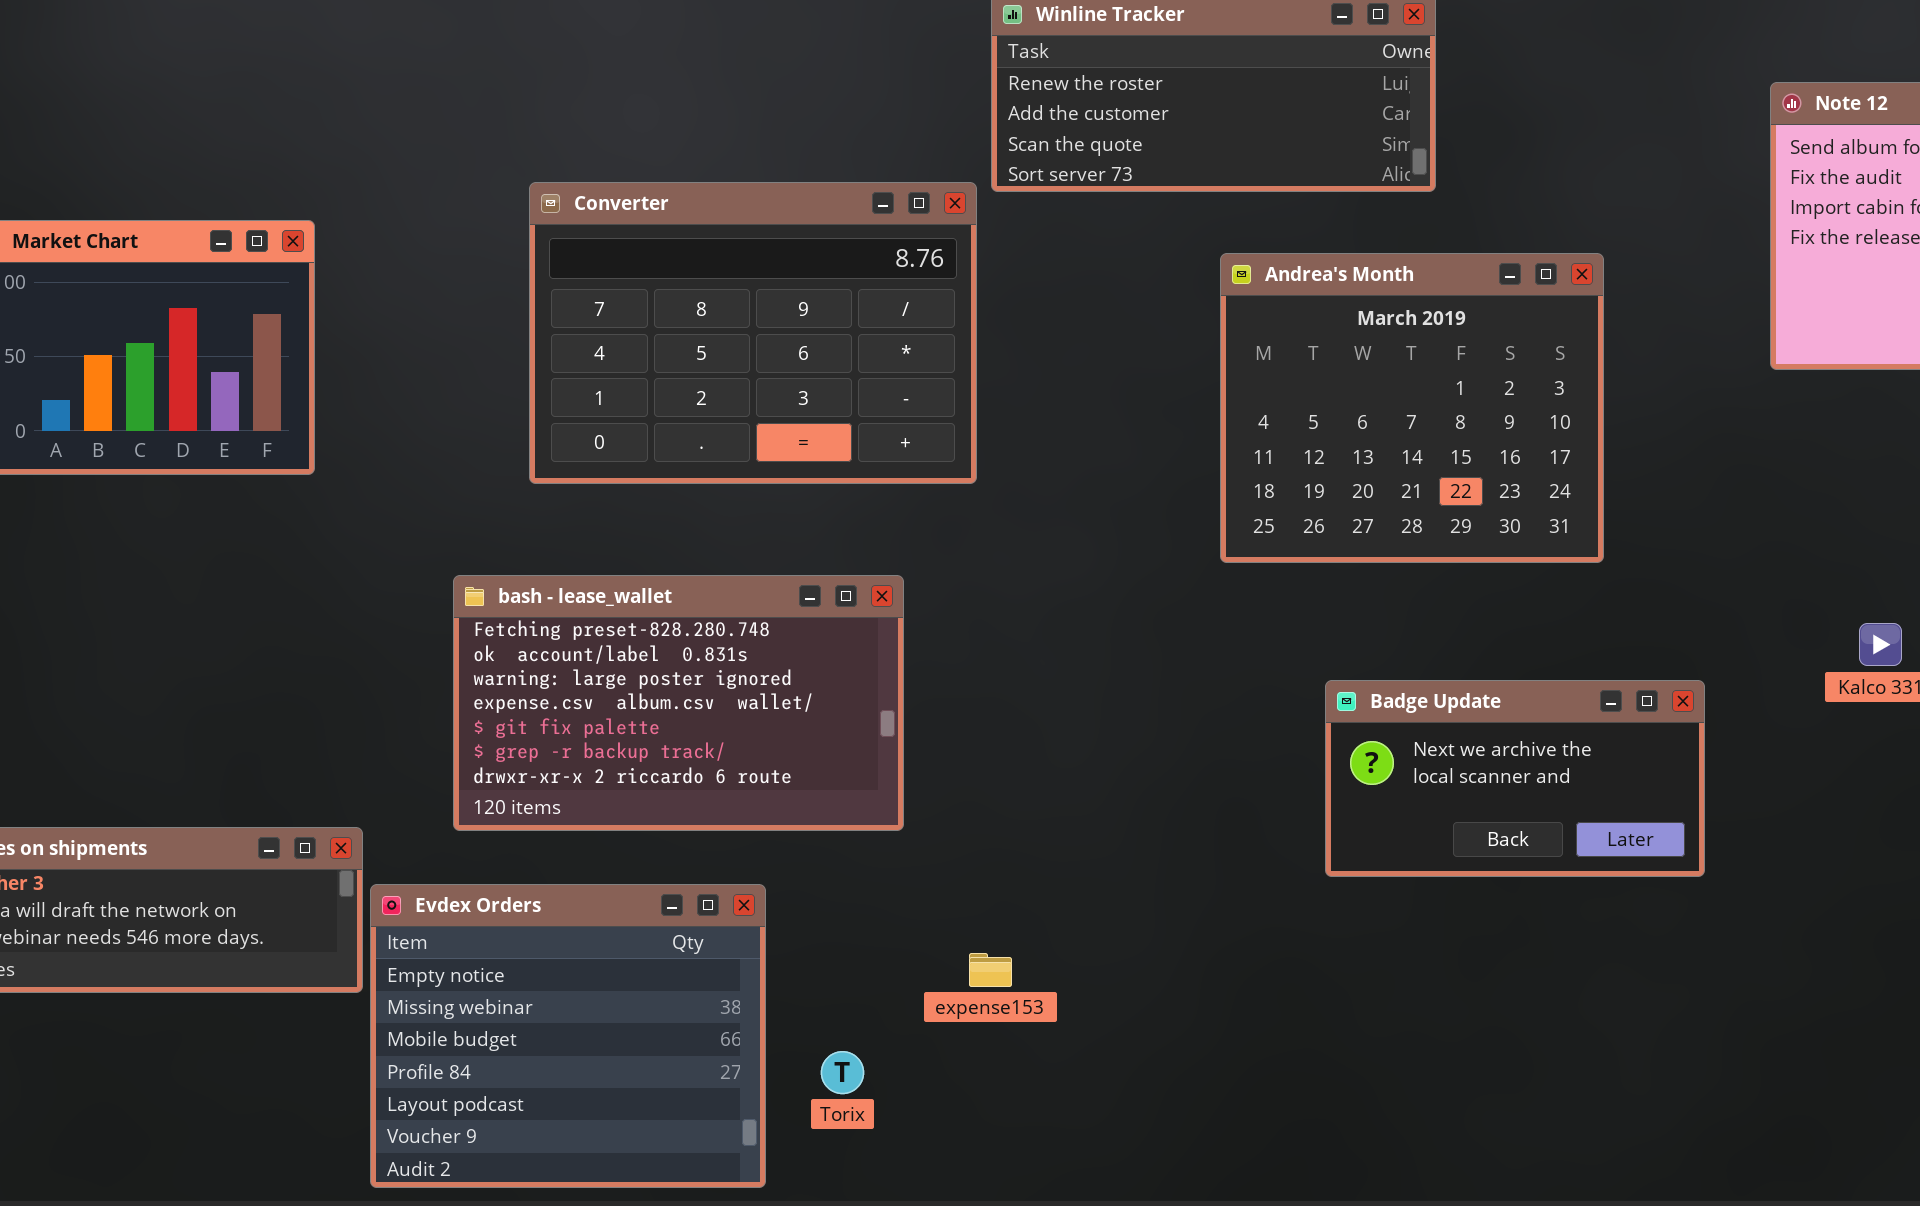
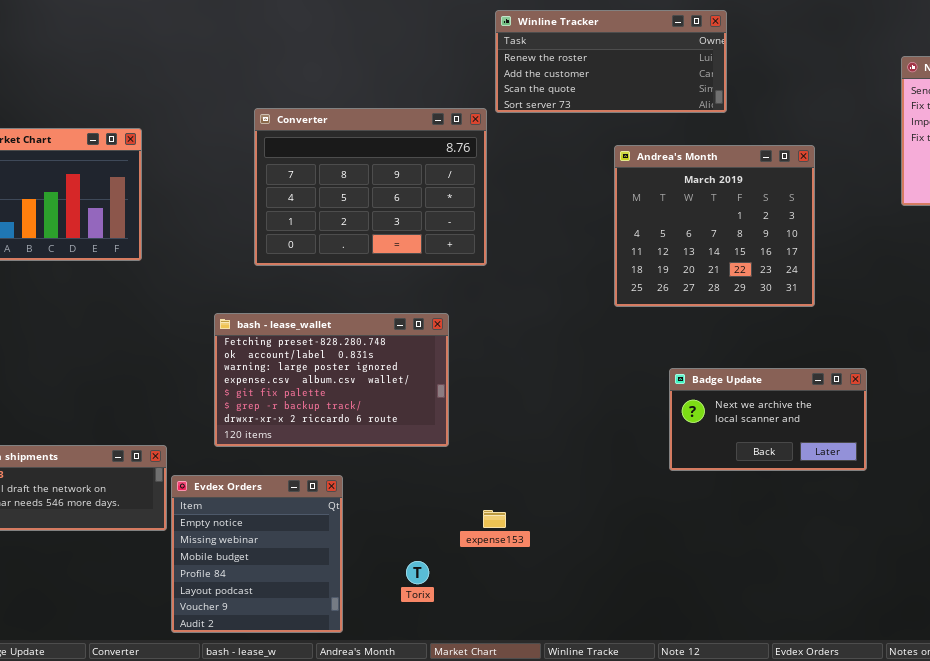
Evdex Orders: [370,884,766,1188] -> [171,475,343,633], resized

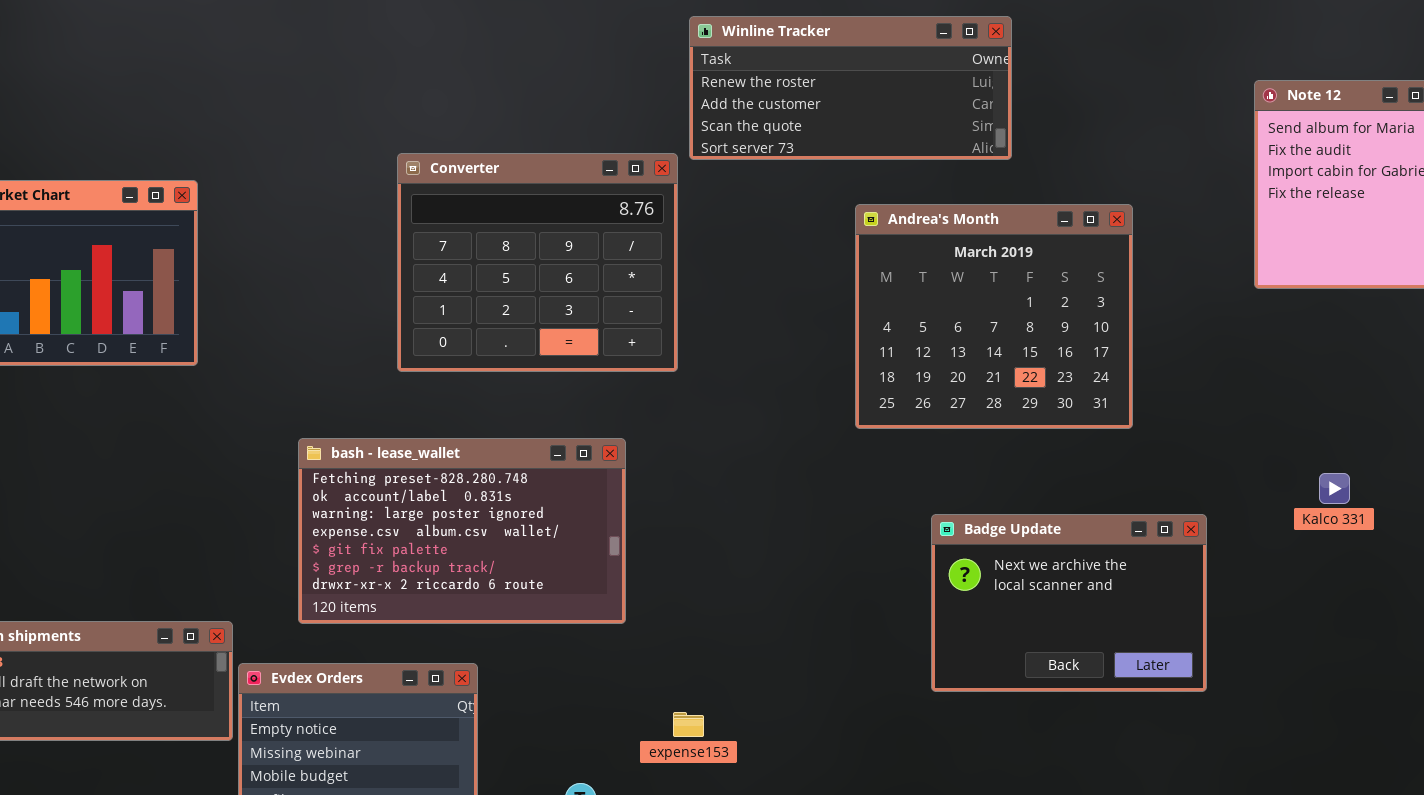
Converter: [254,108,487,266] -> [397,153,678,372], resized
Badge Update: [669,368,867,471] -> [931,514,1207,692], resized

